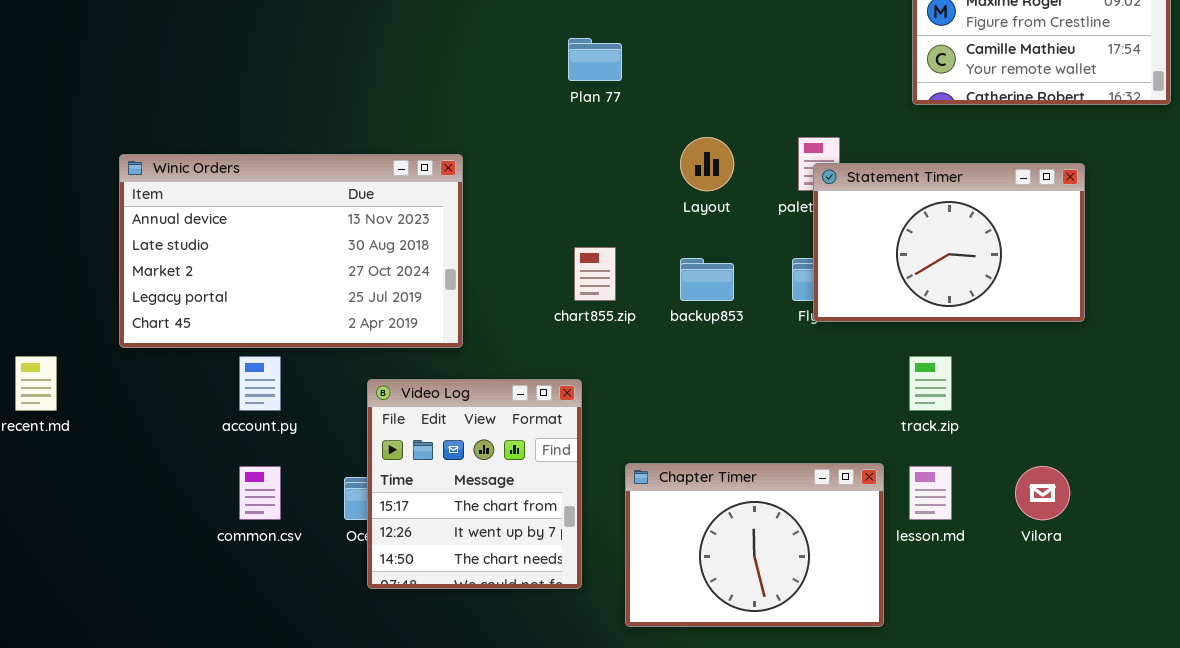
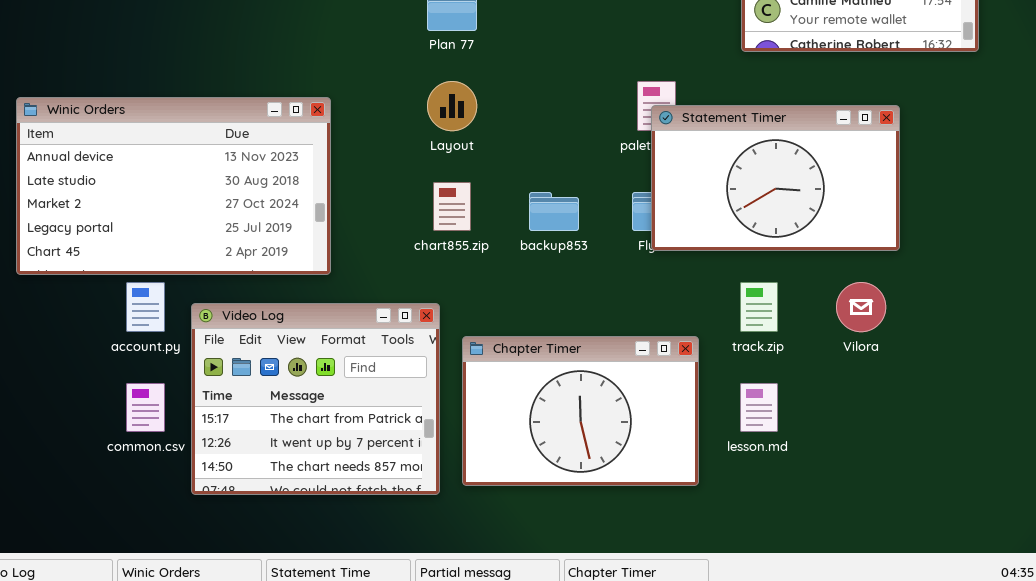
Layout: [680,137,734,191] -> [427,81,477,131], moved
Video Log: [367,379,582,589] -> [191,303,440,495], resized
Chapter Timer: [625,463,884,627] -> [462,336,699,486], moved
Vilora: [1015,466,1070,520] -> [836,282,886,332], moved

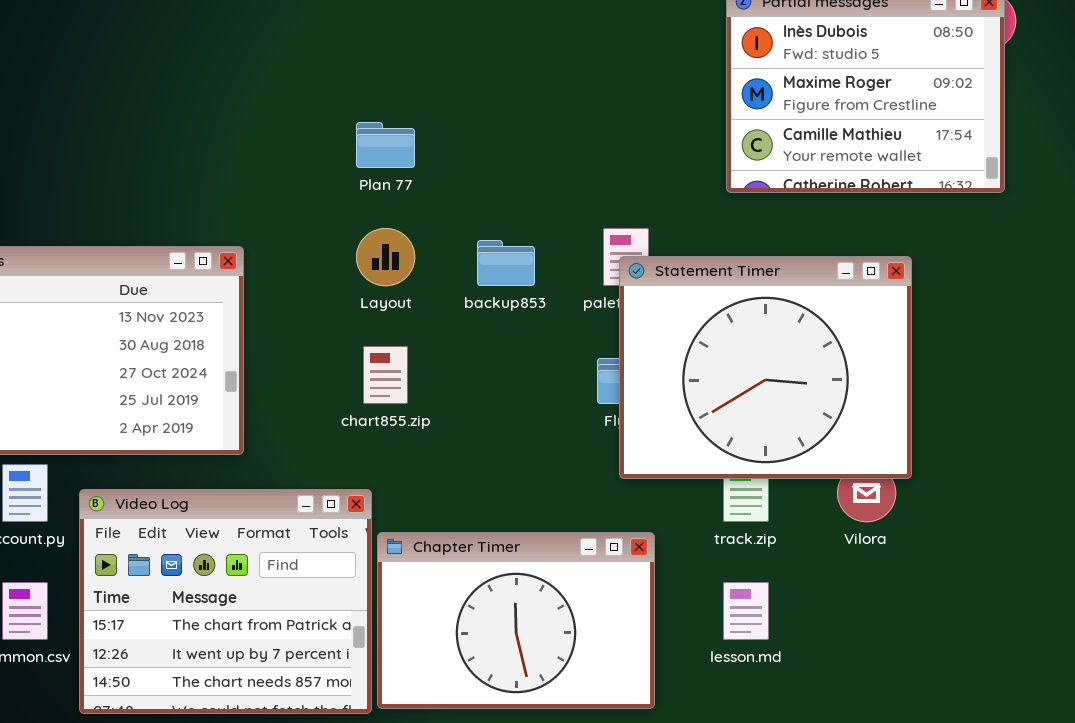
Statement Timer: [651,105,900,251] -> [619,256,912,479], resized
backup853: [529,192,579,231] -> [477,240,535,286], moved
Chapter Timer: [462,336,699,486] -> [377,532,655,709], moved

